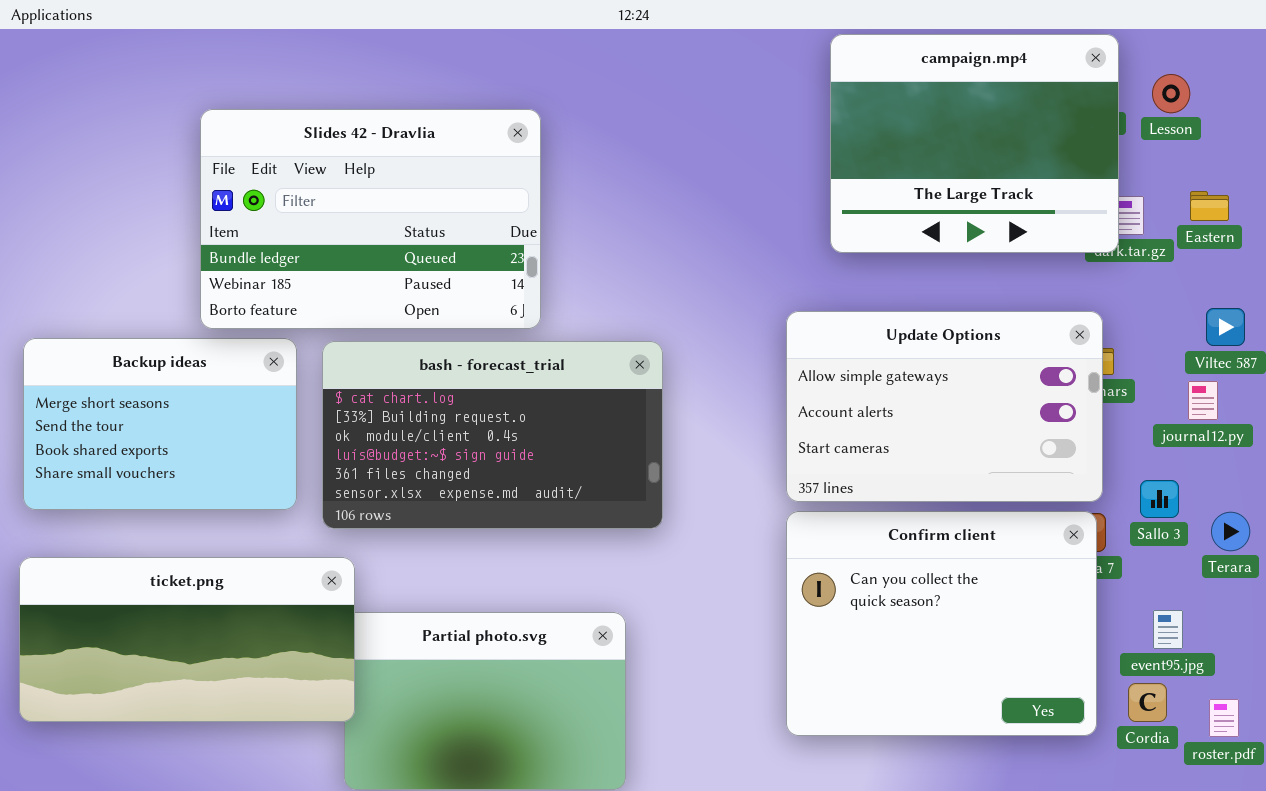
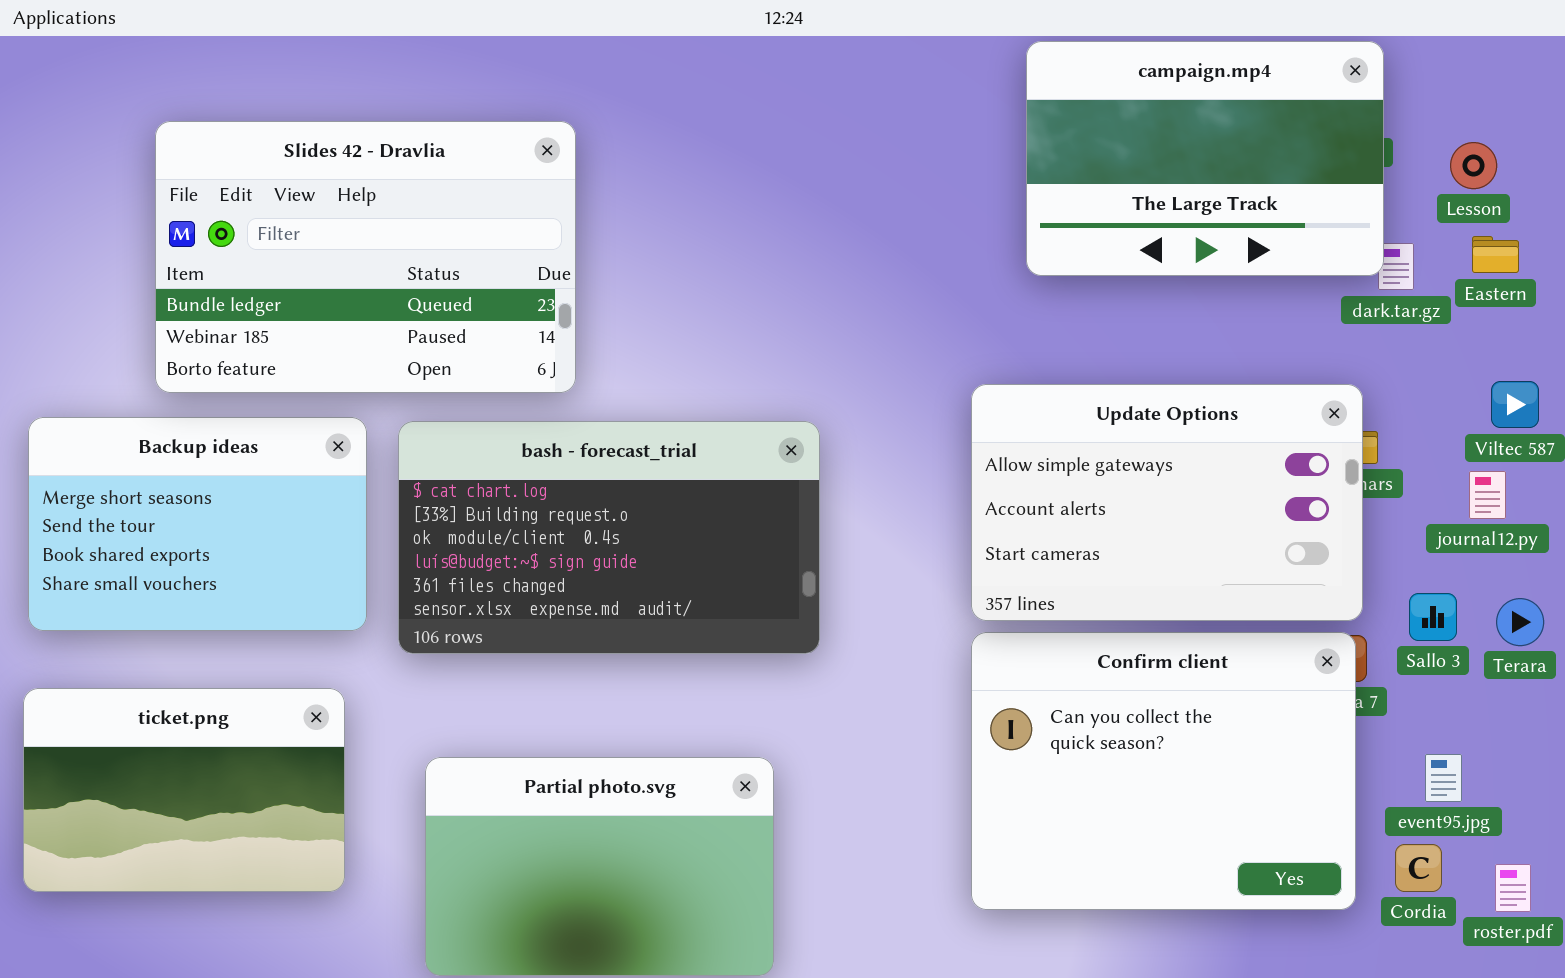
campaign.mp4: [830,34,1119,253] -> [1026,41,1384,276], resized
Lesson: [1152,74,1190,113] -> [1450,142,1497,189], moved
Slides 42 - Dravlia: [200,109,541,329] -> [155,121,576,393], moved
Terara: [1211,512,1250,551] -> [1496,598,1544,646], moved
ticket.png: [19,557,355,722] -> [23,688,345,892], resized

